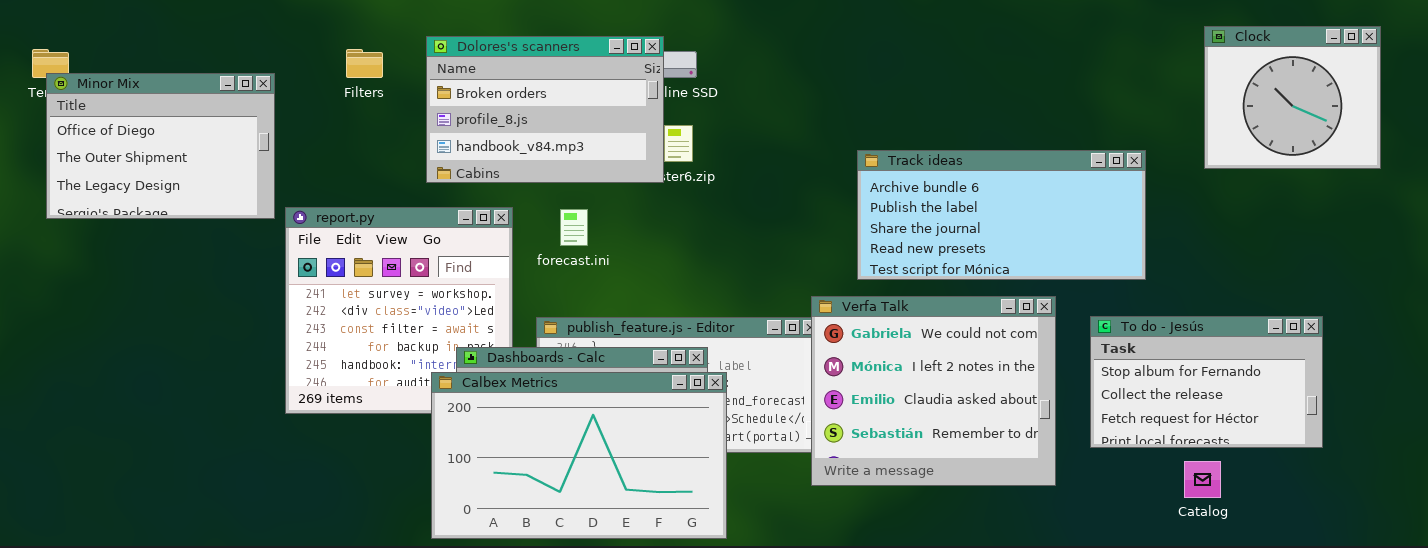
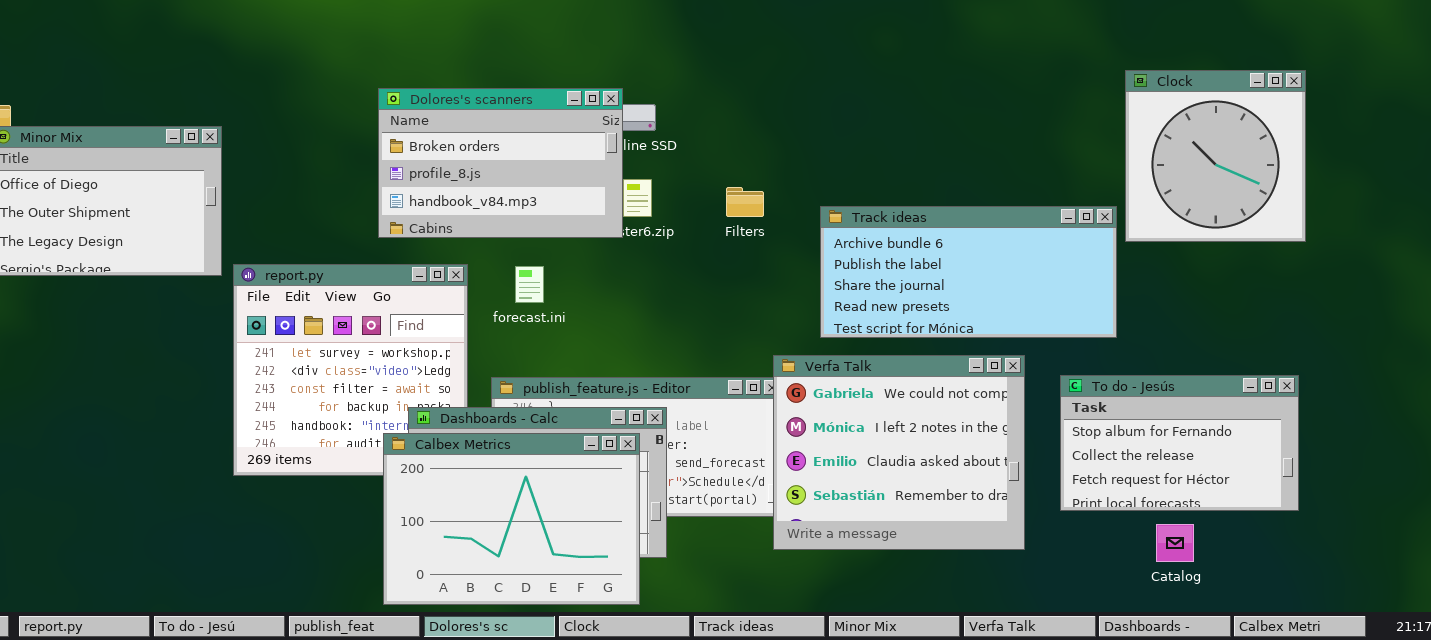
Clock: [1204,26,1381,169] -> [1125,70,1306,242], moved, resized
Filters: [346,49,383,78] -> [726,187,764,217], moved
Calbex Metrics: [431,372,727,539] -> [383,433,640,605], resized

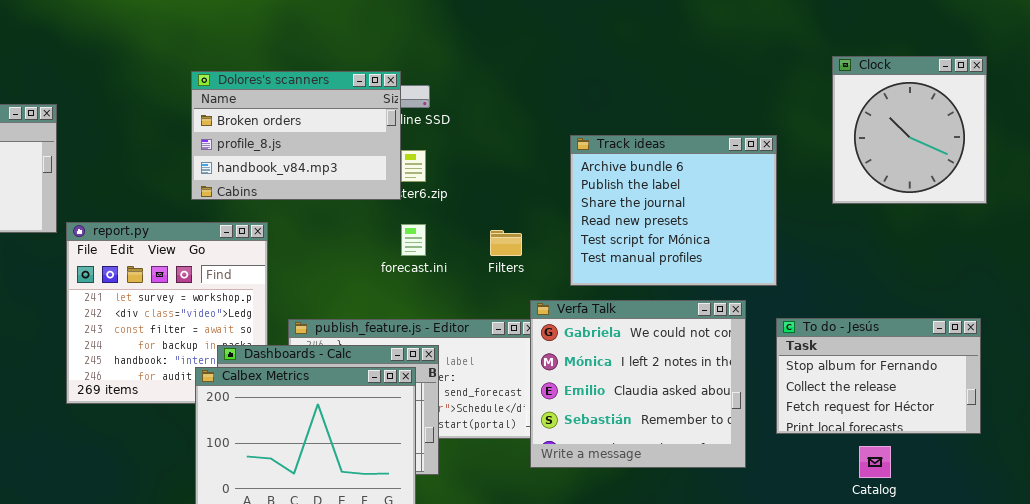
Filters: [726,187,764,217] -> [490,230,522,256], moved
Track ideas: [820,206,1117,338] -> [570,135,777,286], resized
forecast.ini: [515,266,544,303] -> [401,224,426,256], moved

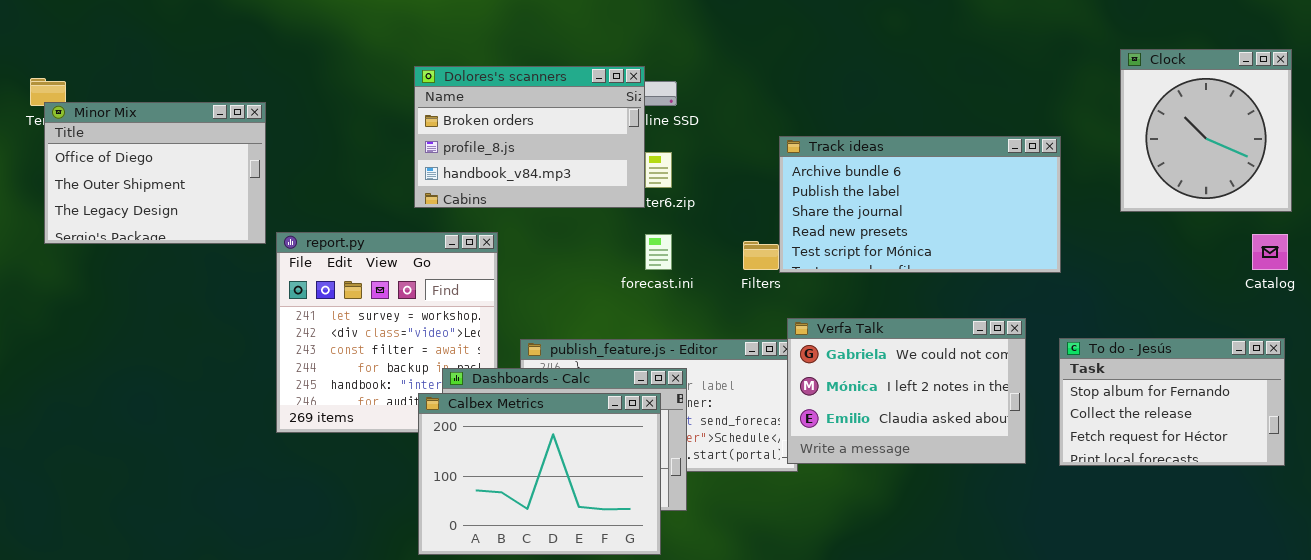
Track ideas: [570,135,777,286] -> [779,136,1061,273], resized
Verfa Talk: [530,300,746,468] -> [787,318,1026,464], resized
Catalog: [859,446,891,478] -> [1252,234,1288,270], moved

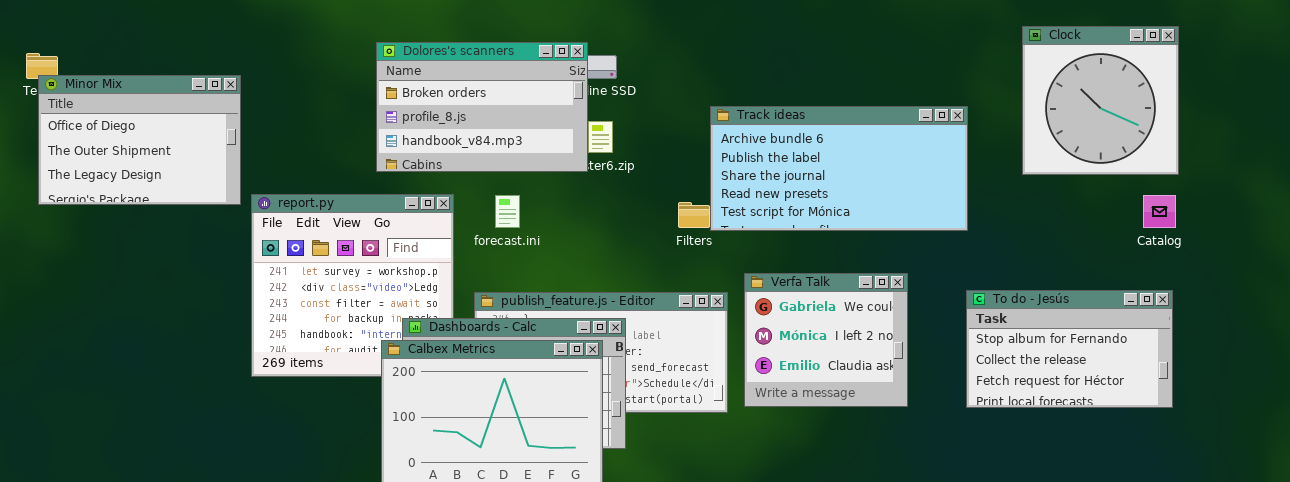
forecast.ini: [645,234,672,270] -> [495,195,520,228], moved
Verfa Talk: [787,318,1026,464] -> [744,273,908,407], moved, resized

